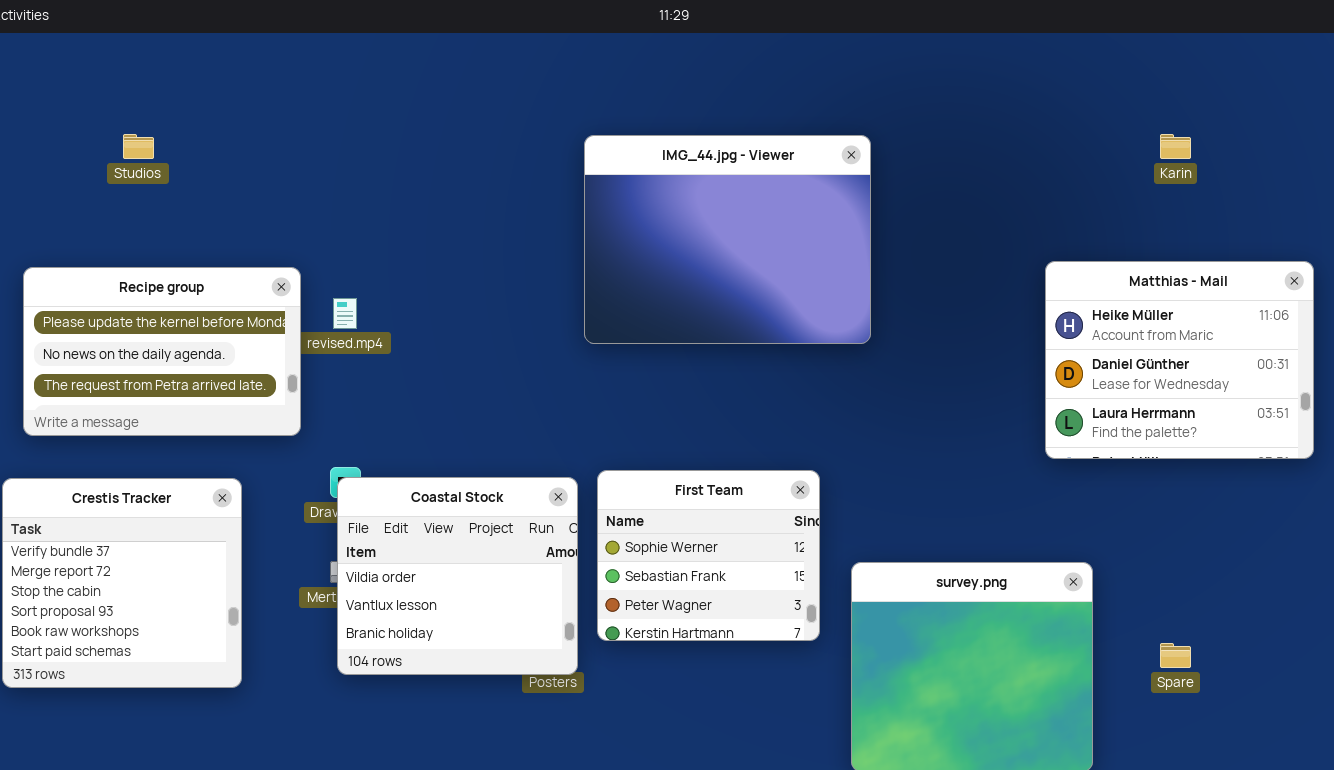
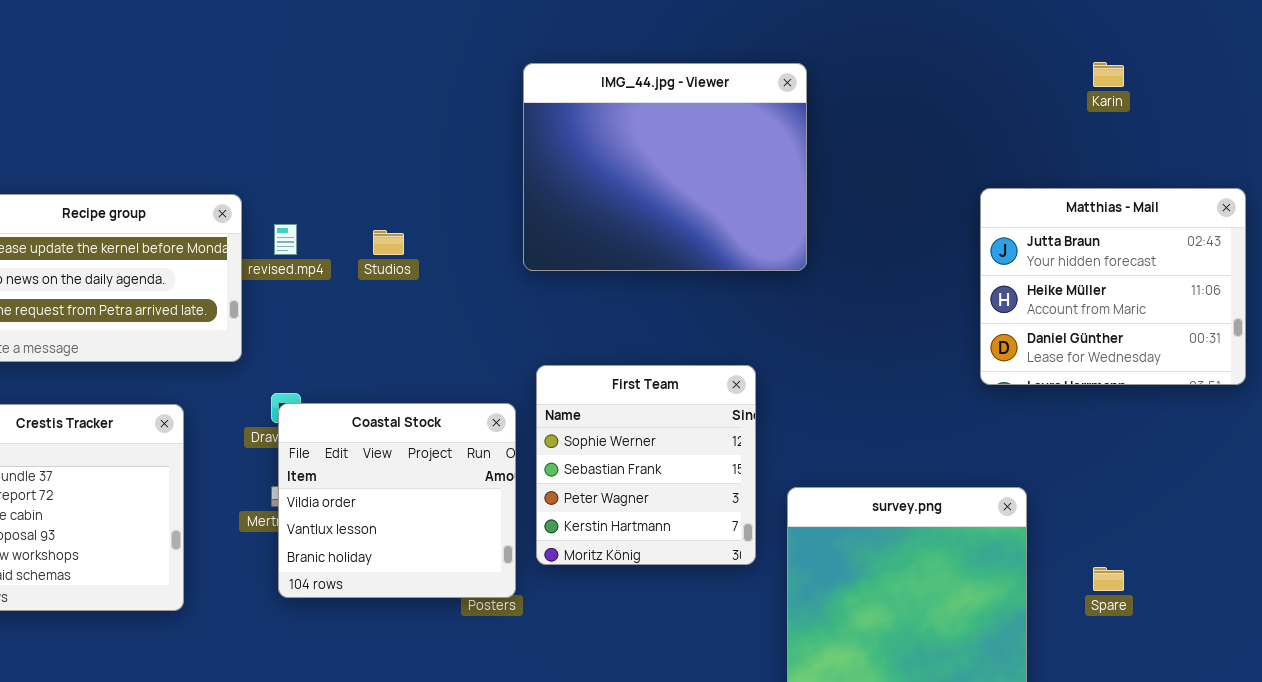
Studios: [123,134,154,159] -> [373,230,404,255], moved
Matthias - Mail: [1045,261,1314,459] -> [980,188,1246,385], scrolled up 1 row
First Team: [597,470,820,641] -> [536,365,756,565], resized

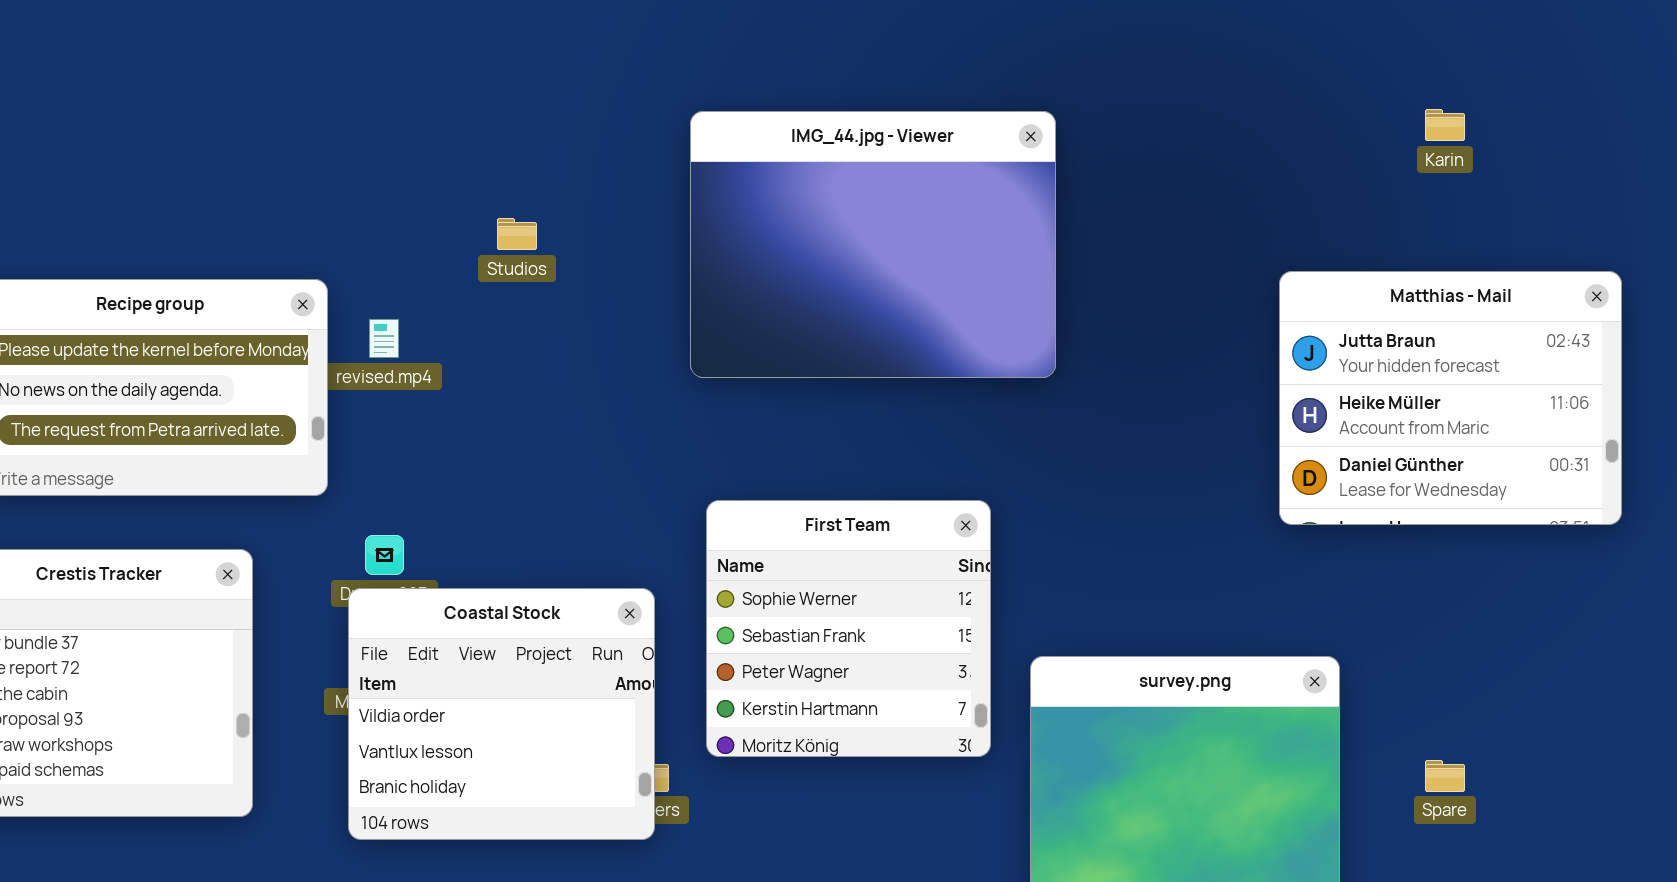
Studios: [373,230,404,255] -> [497,218,537,250], moved
Coastal Stock: [278,403,516,598] -> [348,588,655,840], moved

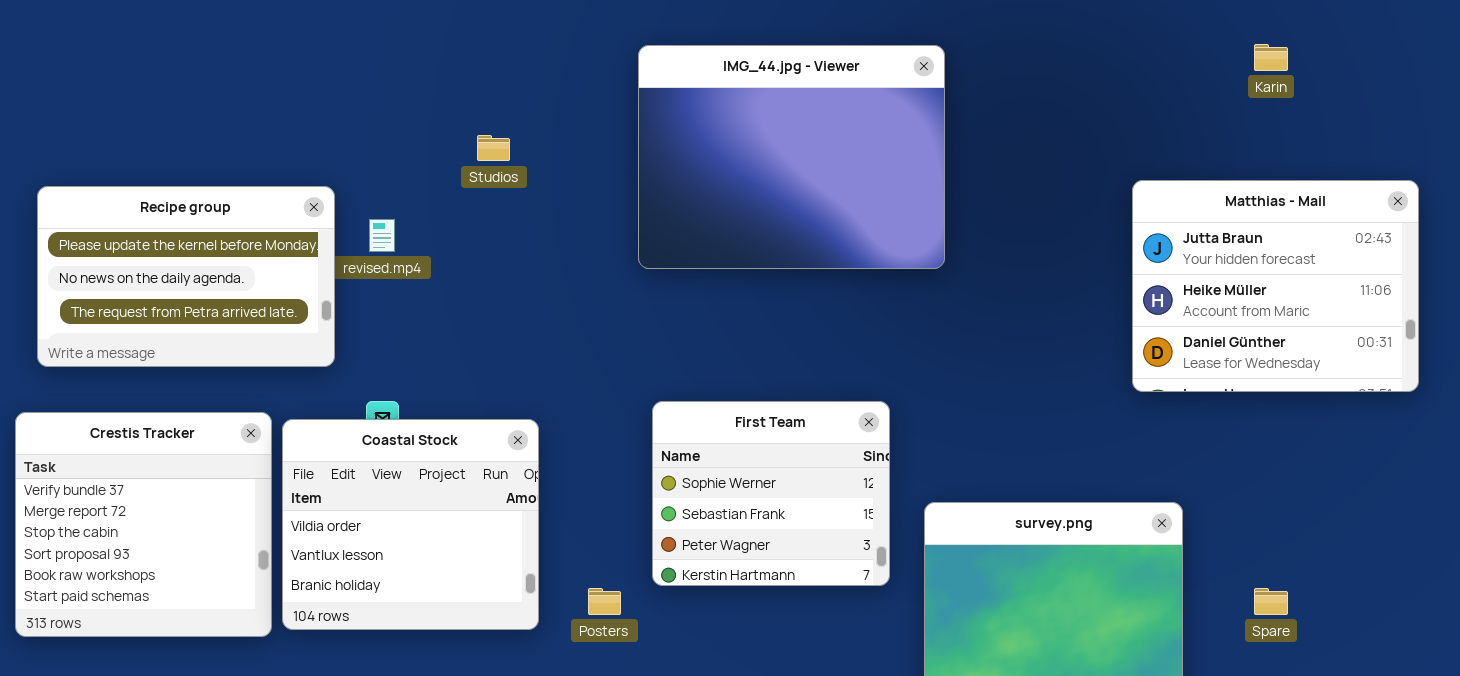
First Team: [706,500,991,757] -> [652,401,890,586], resized
Coastal Stock: [348,588,655,840] -> [282,419,539,630], moved

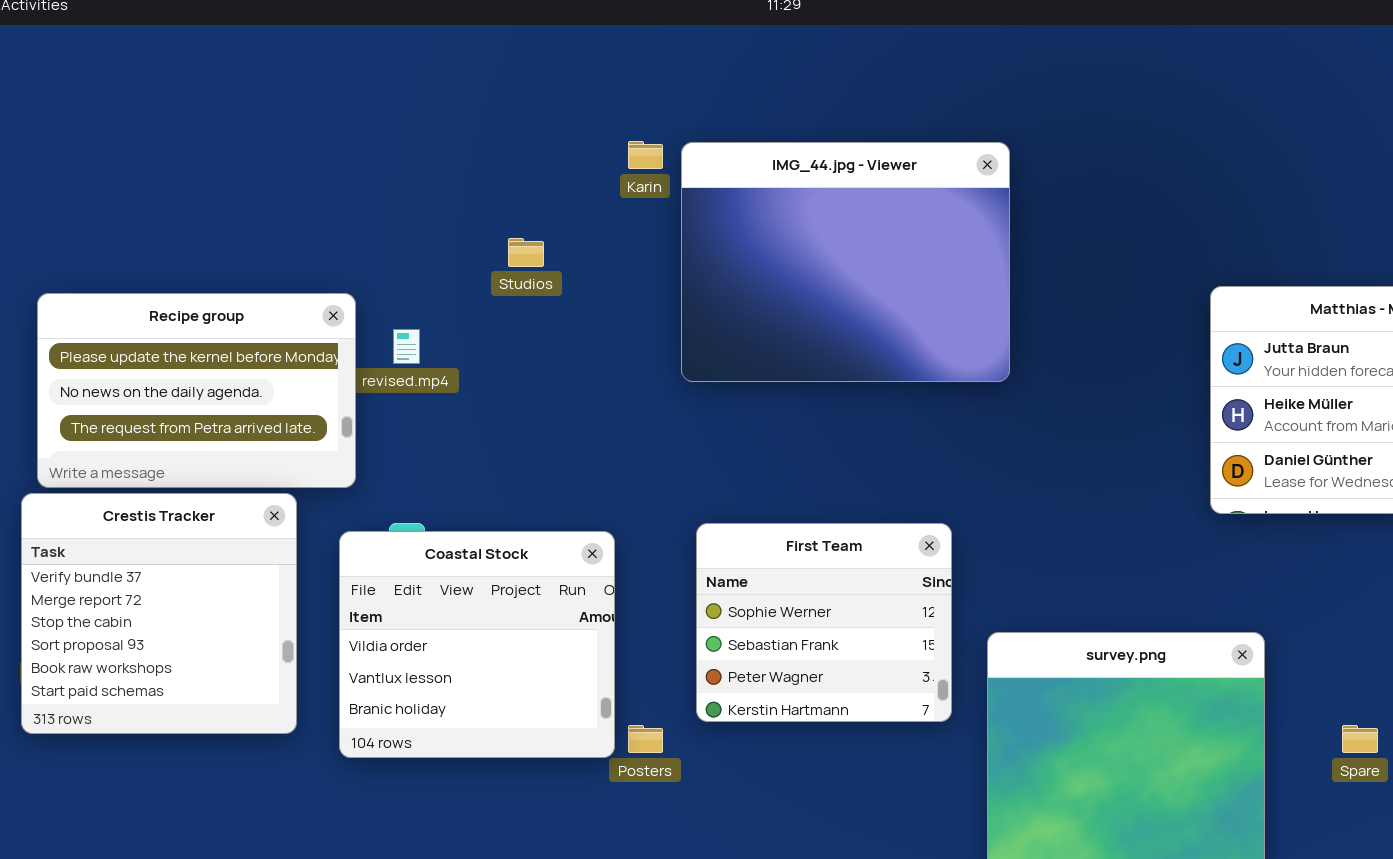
Karin: [1254,44,1288,71] -> [628,141,663,169], moved
Crestis Tracker: [15,412,272,637] -> [21,493,297,734], moved
Coastal Stock: [282,419,539,630] -> [339,531,615,758], moved

